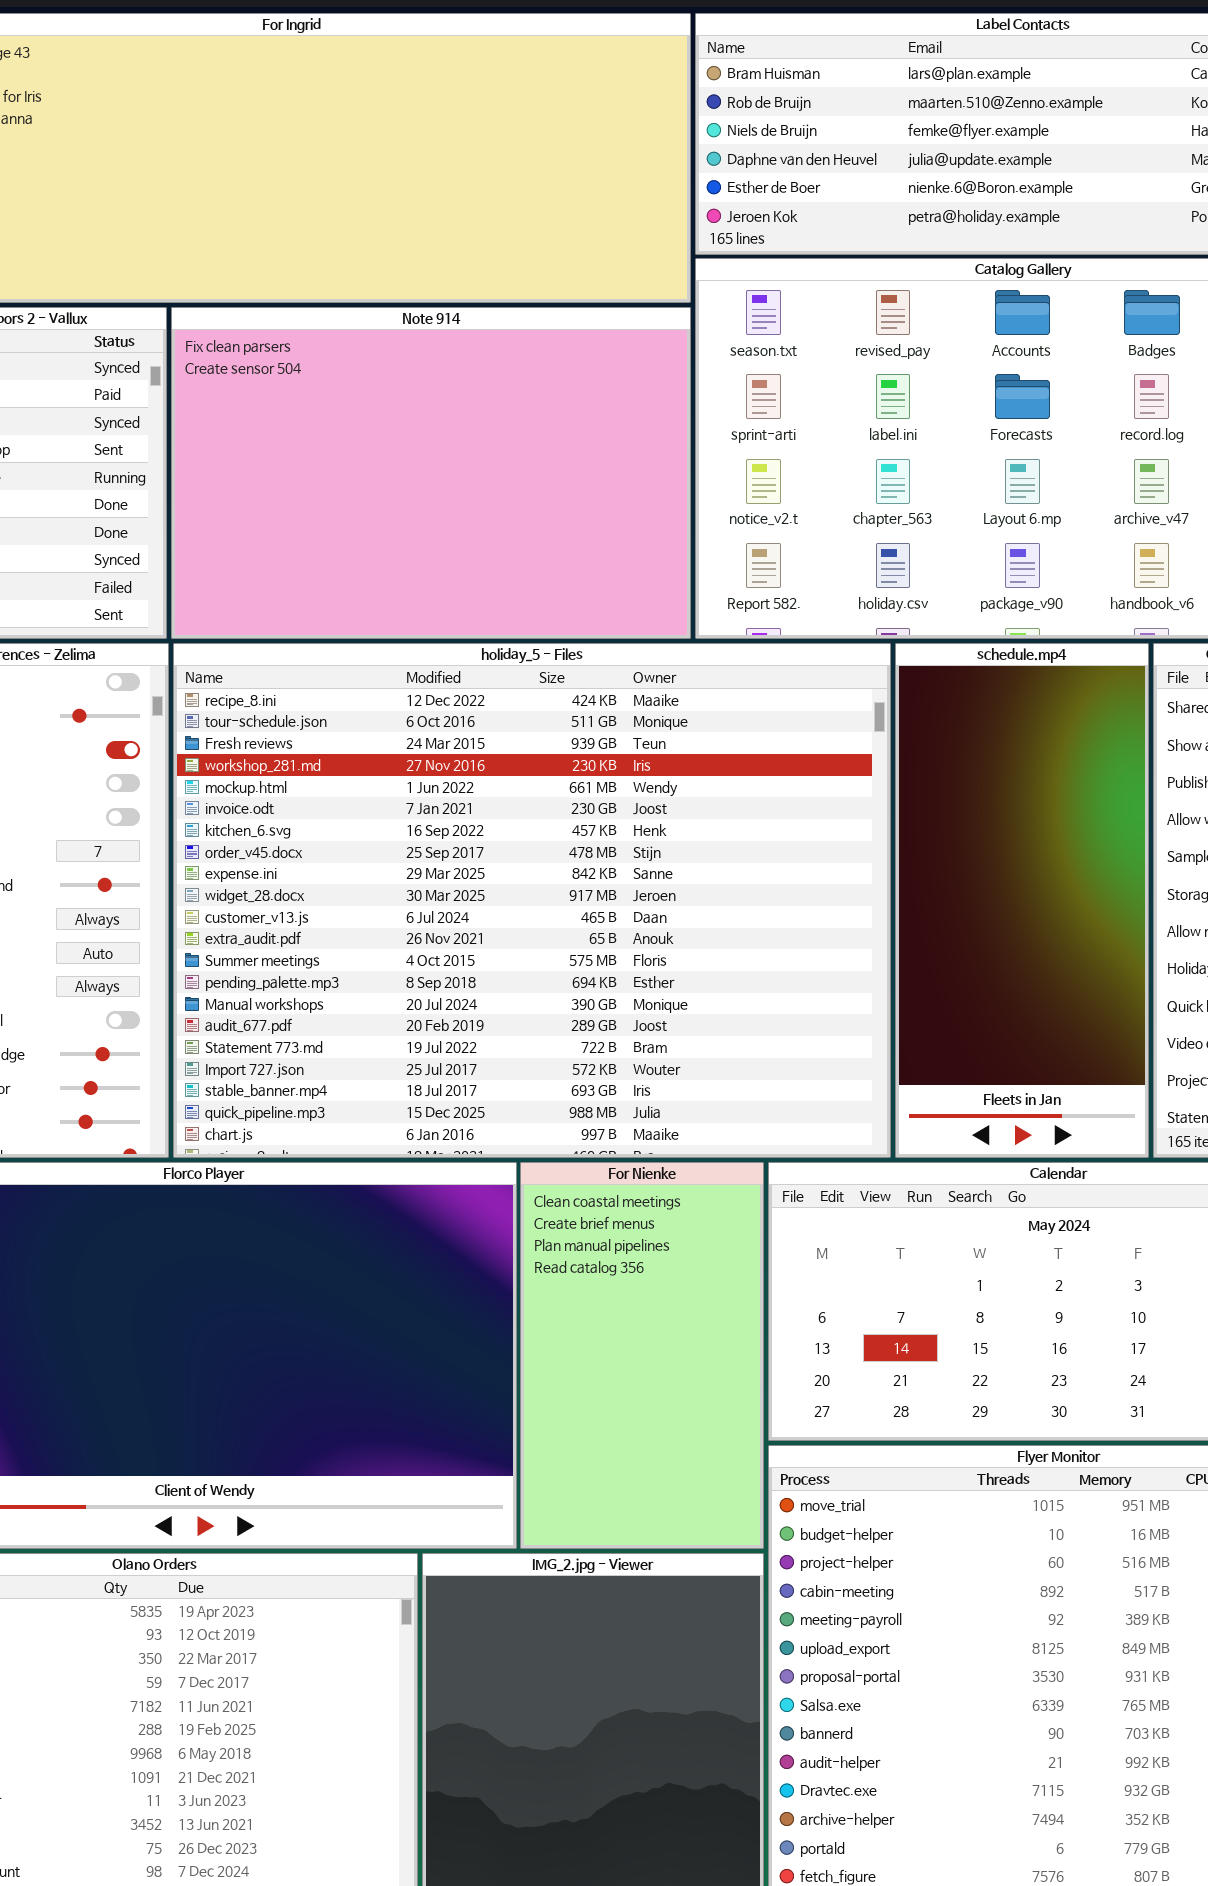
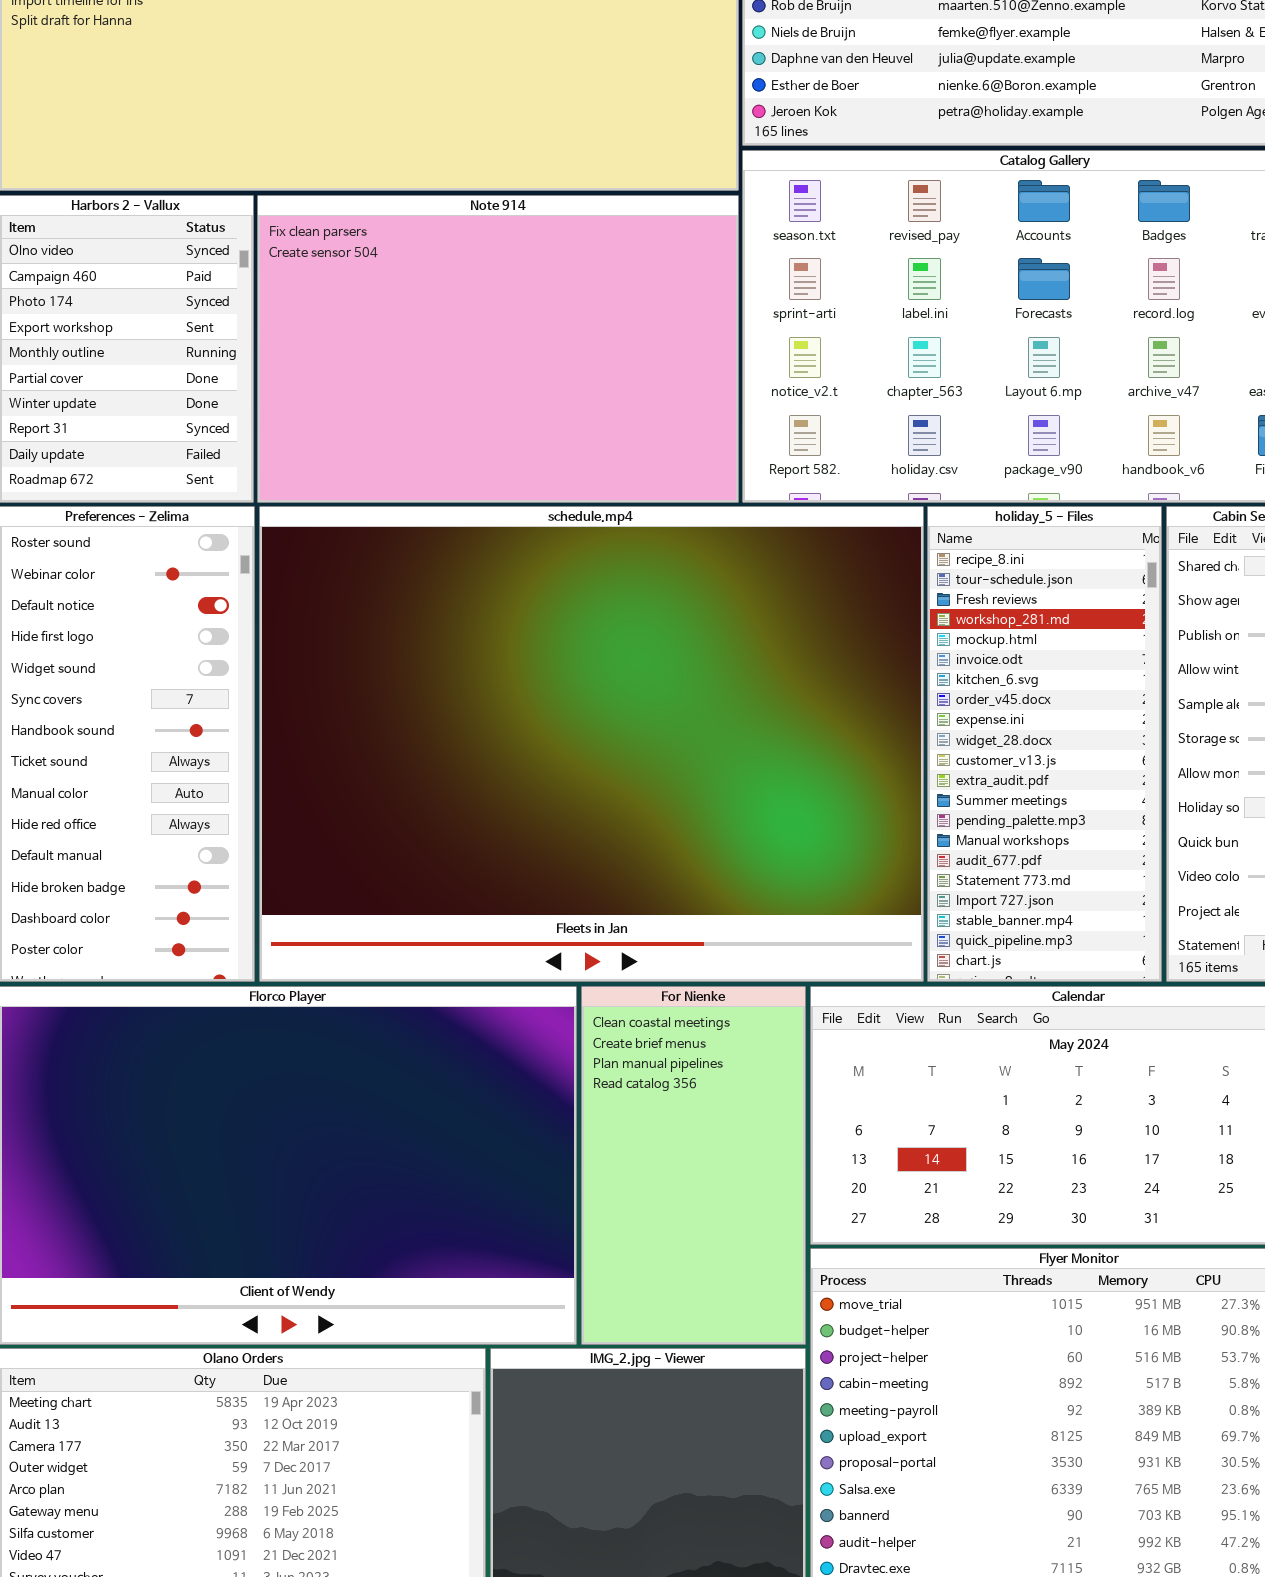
holiday_5 - Files: [173,643,891,1158] -> [927,506,1162,982], moved, resized
schedule.mp4: [895,643,1149,1158] -> [259,506,924,982], moved, resized

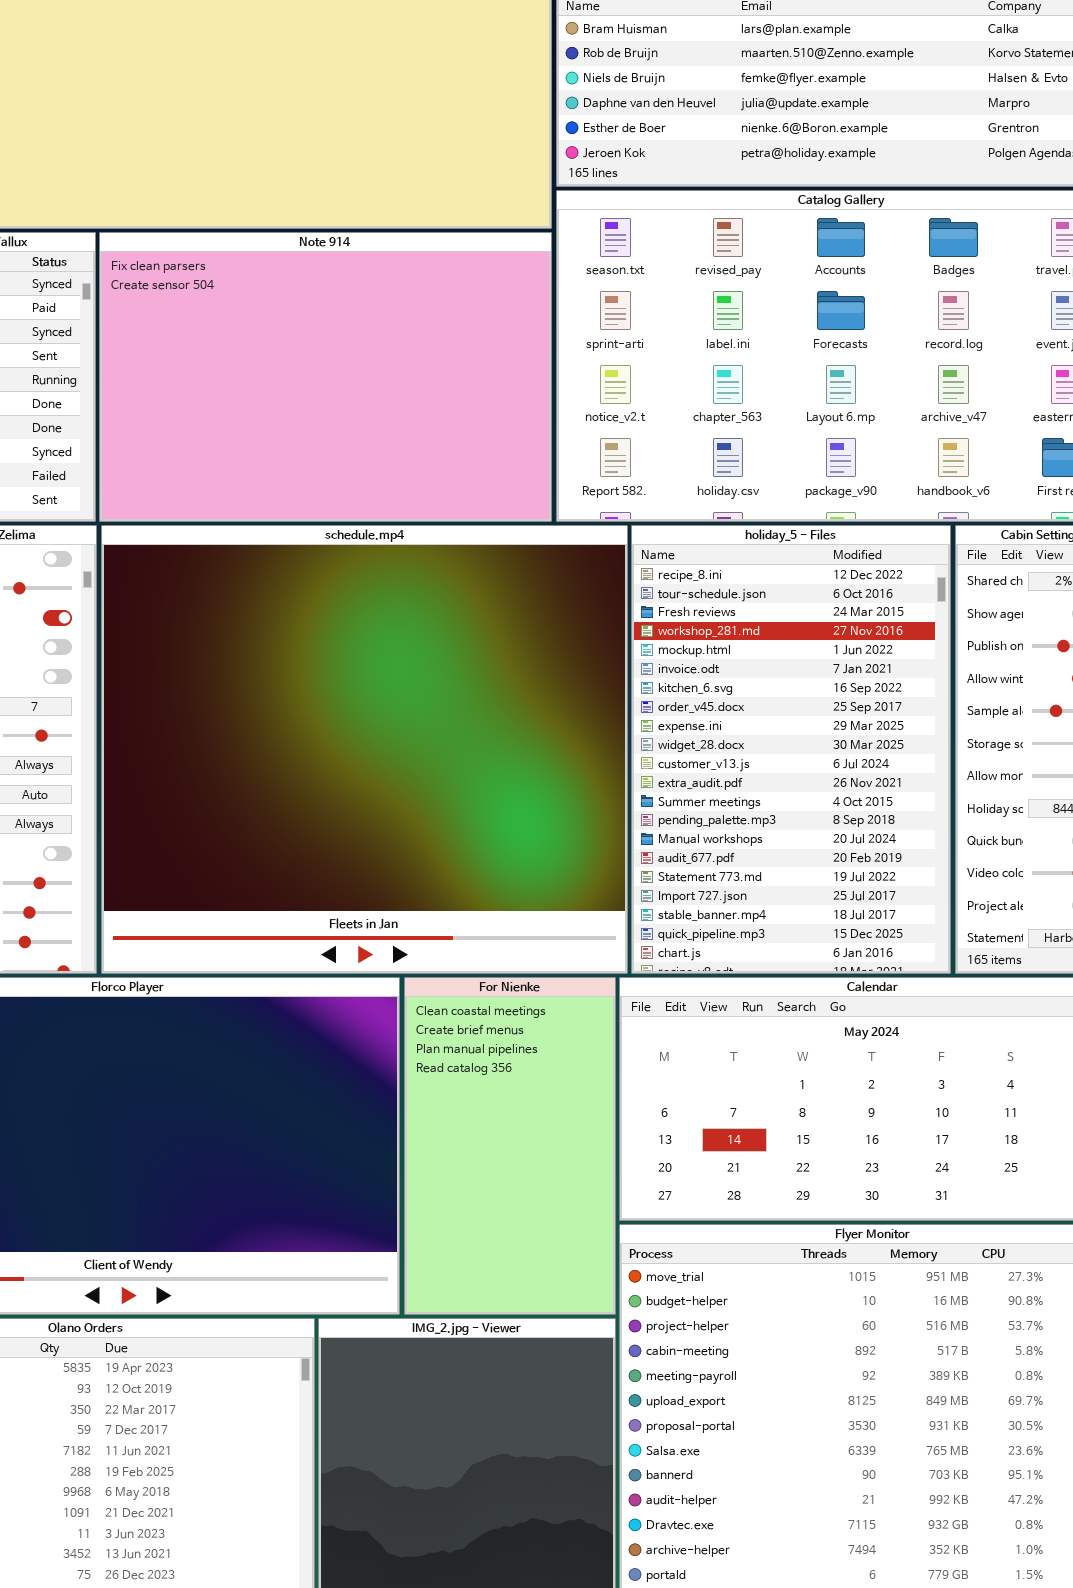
schedule.mp4: [259,506,924,982] -> [101,525,628,974], resized
holiday_5 - Files: [927,506,1162,982] -> [631,525,951,974], resized

